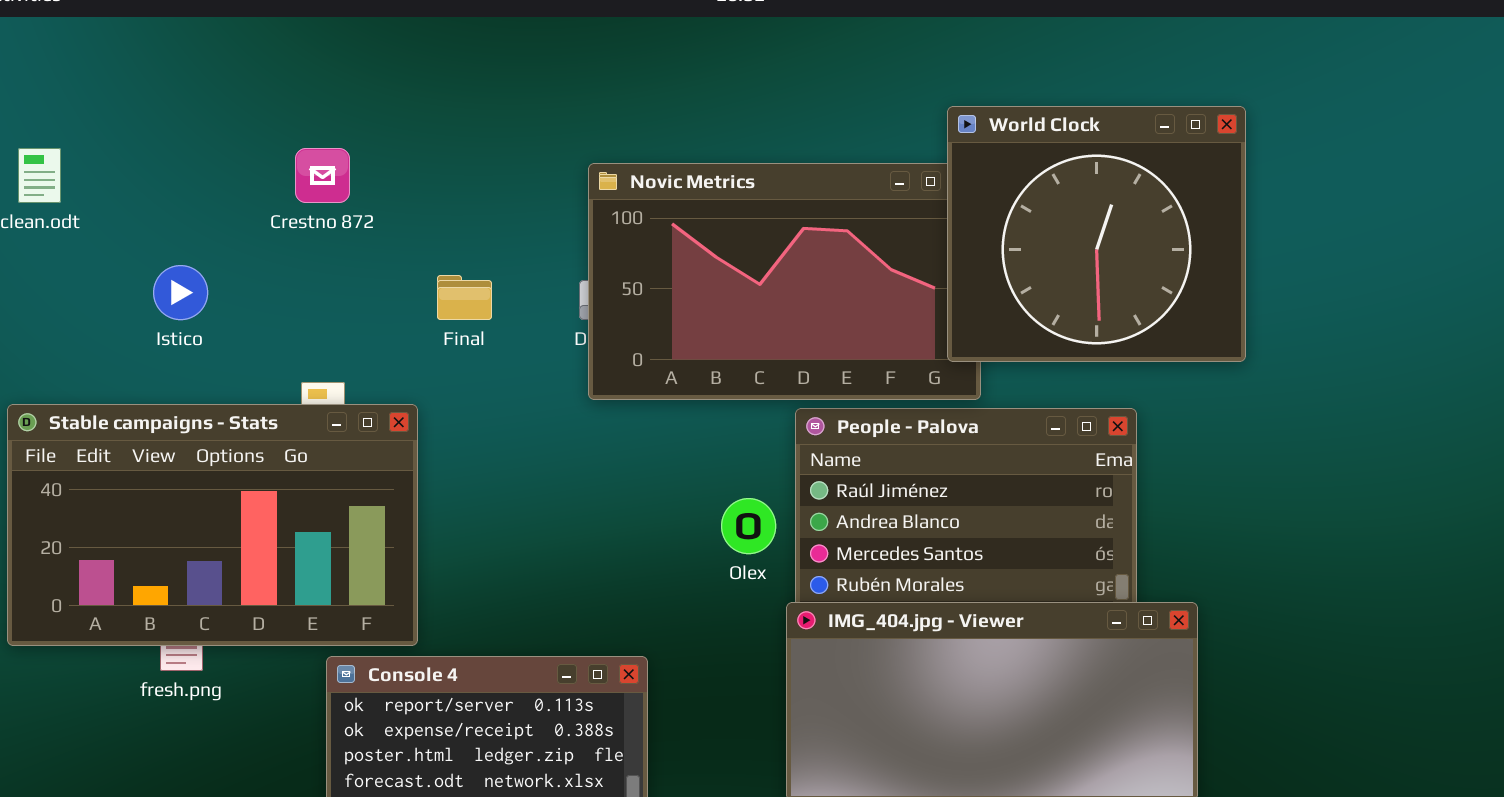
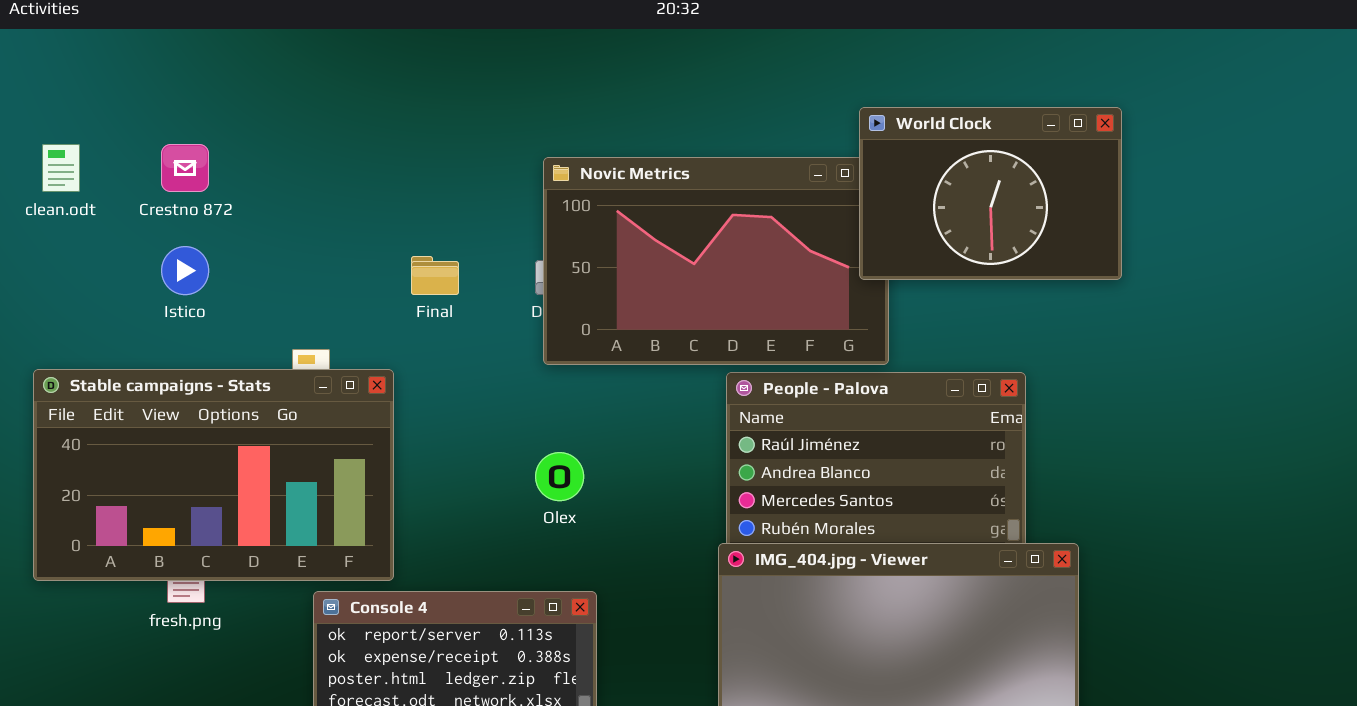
World Clock: [947,106,1246,362] -> [859,107,1122,280], resized
Crestno 872: [295,148,350,203] -> [161,144,209,192], moved
Olex: [721,498,776,554] -> [535,452,584,501], moved

